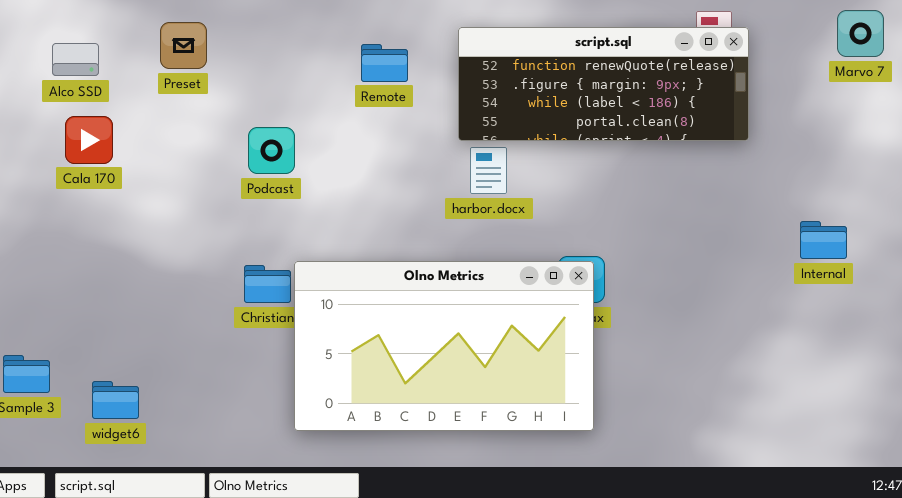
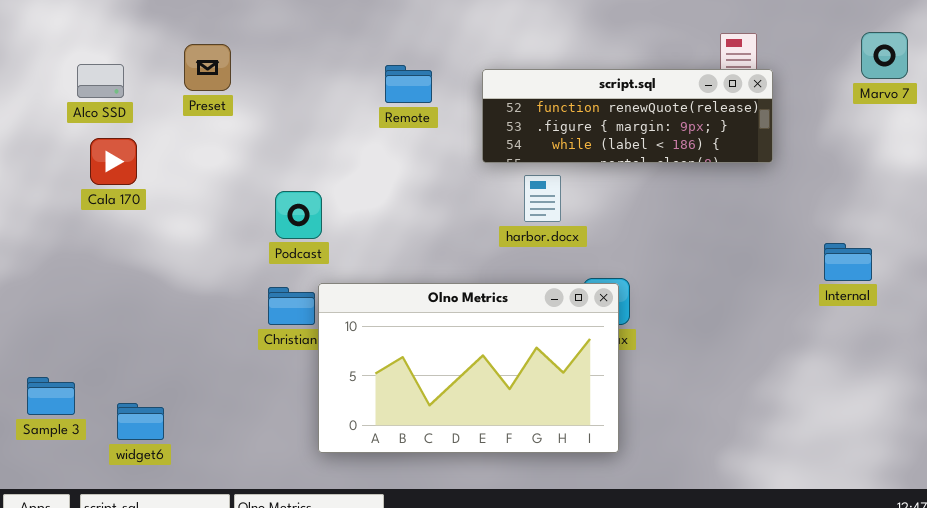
script.sql: [458,27,749,141] -> [482,69,773,163], resized
Podcast: [248,127,295,174] -> [275,191,322,239], moved
harbor.docx: [470,147,507,194] -> [524,175,561,222], moved

